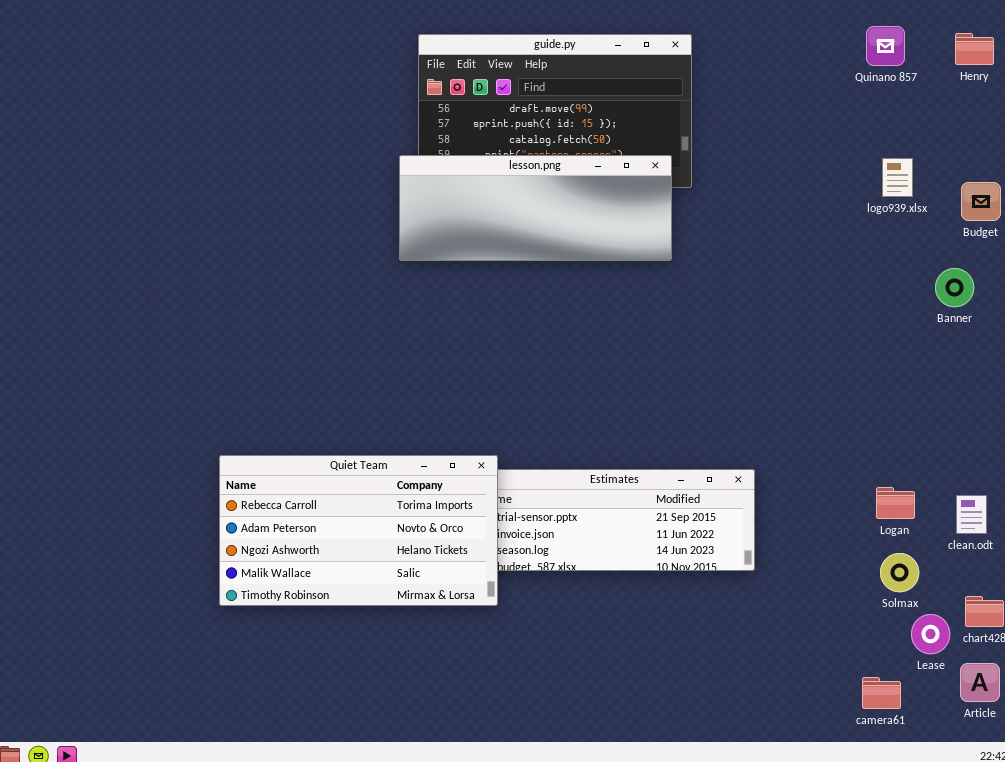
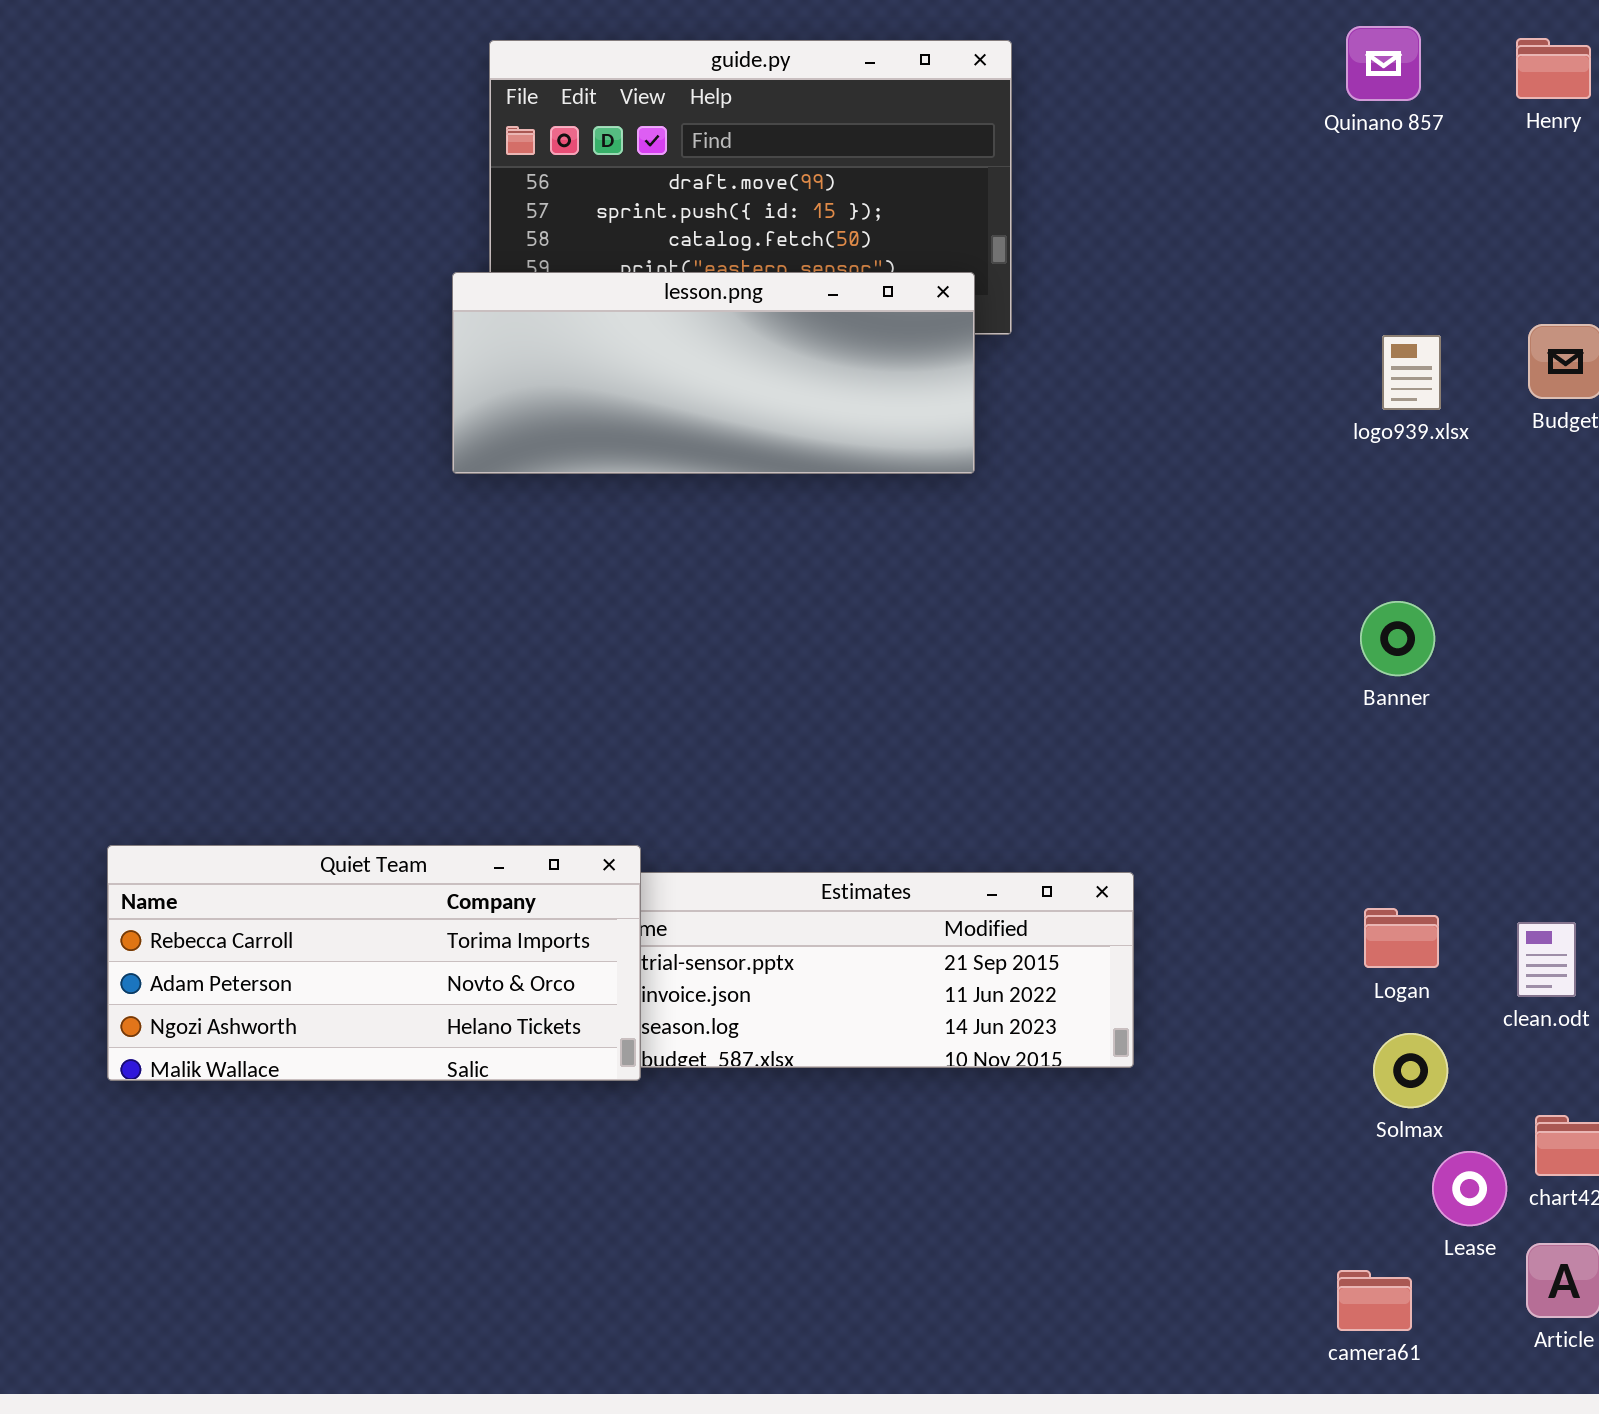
logo939.xlsx: [882,158,913,197] -> [1382,335,1441,410], moved
Banner: [935,268,974,307] -> [1360,601,1435,676], moved
Quiet Team: [219,455,498,606] -> [107,845,641,1081], resized

